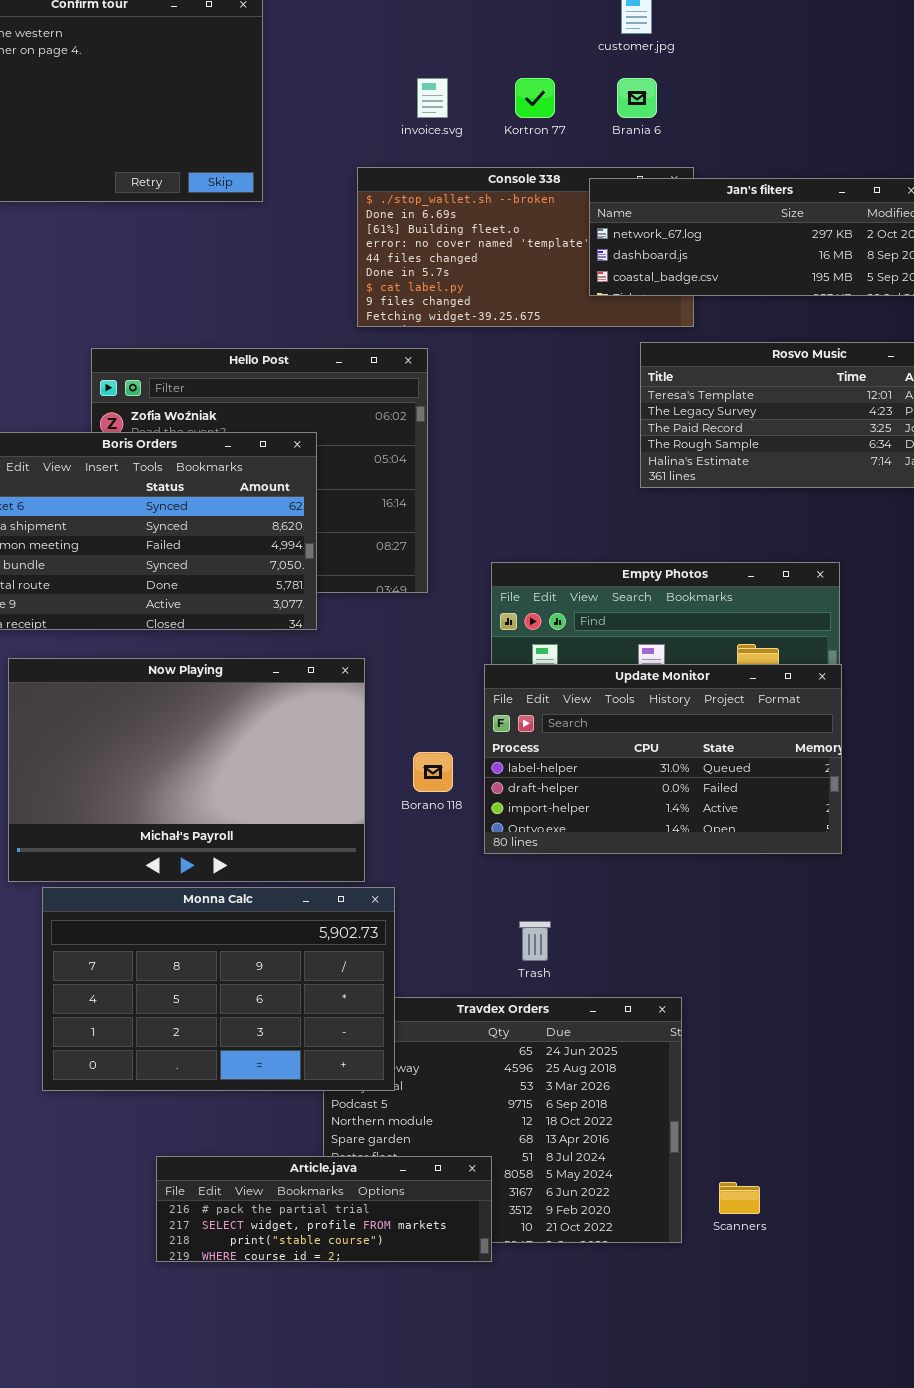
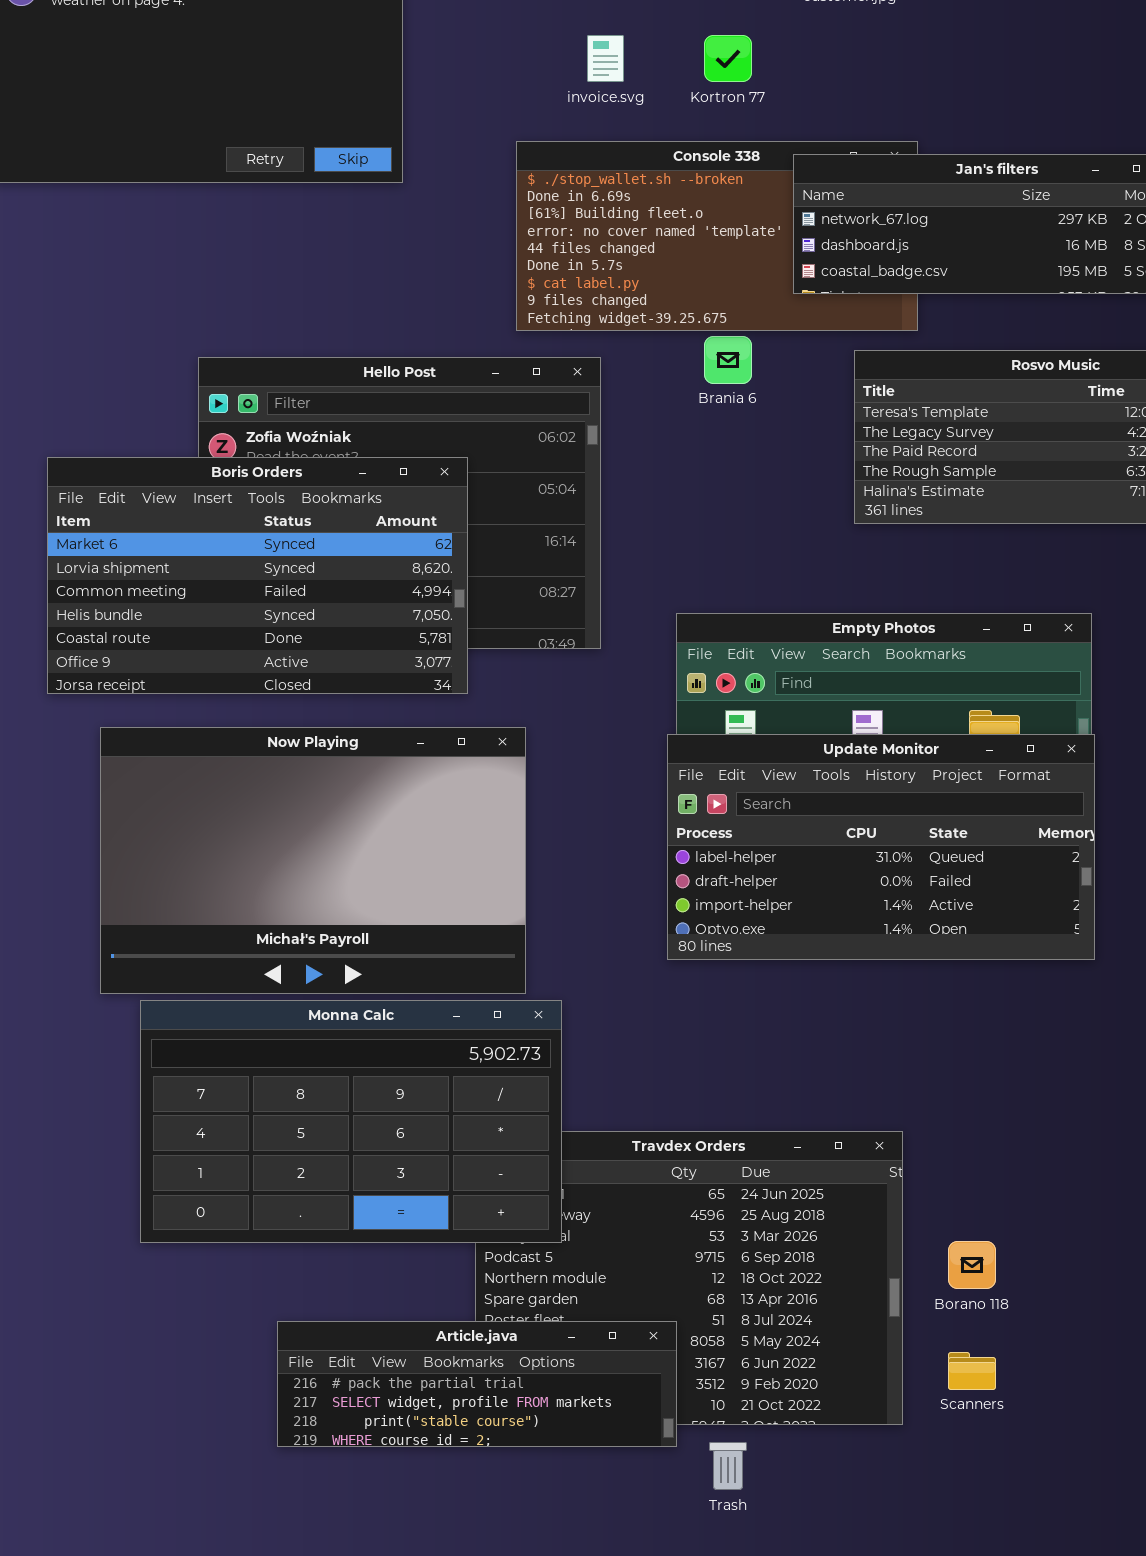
Brania 6: [617,78,657,118] -> [704,336,752,384], moved
Borano 118: [413,752,453,792] -> [948,1241,996,1289], moved
Trash: [519,921,551,961] -> [709,1442,747,1490], moved

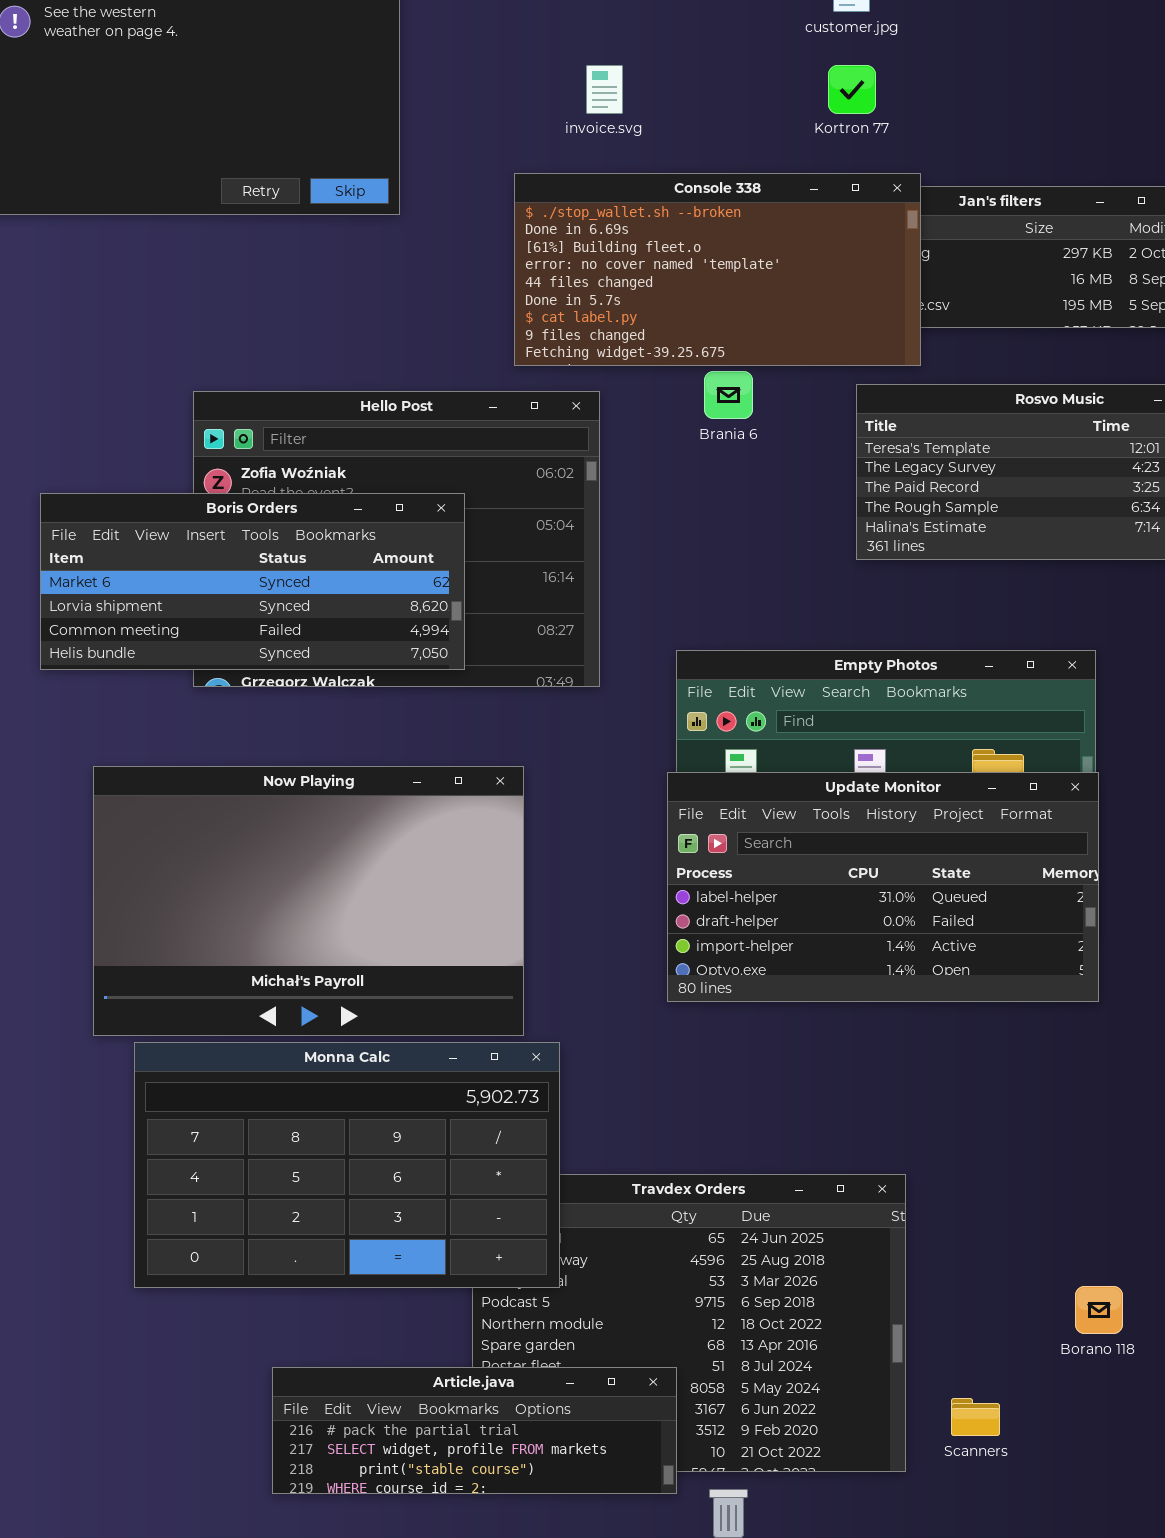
Kortron 77: [704,35,752,82] -> [828,65,876,114], moved
Console 338: [516,141,918,331] -> [514,173,921,366], raised
Boris Orders: [47,457,468,694] -> [40,493,465,670], resized
Borano 118: [948,1241,996,1289] -> [1075,1286,1123,1334], moved

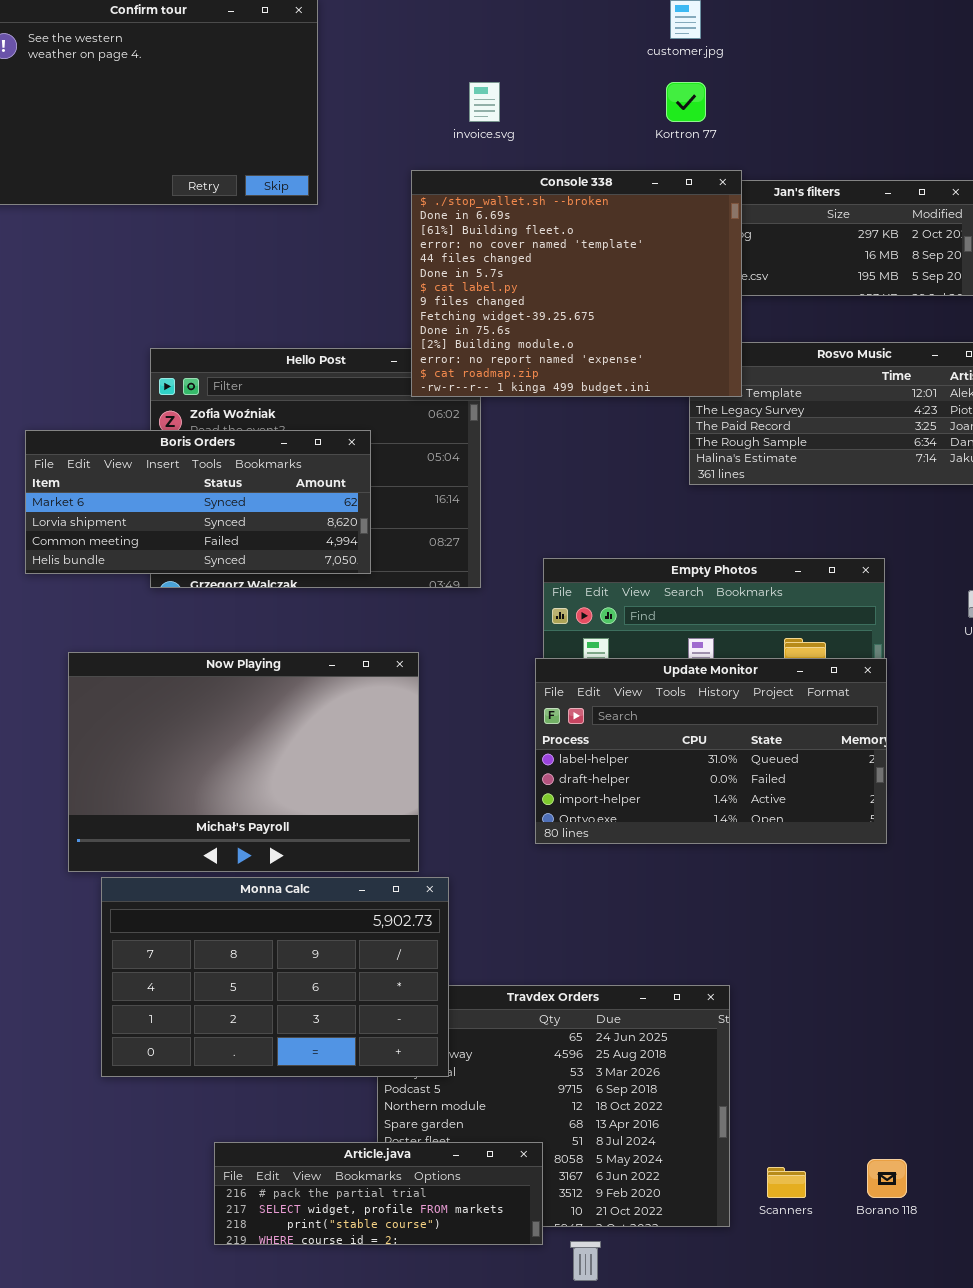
Console 338: [514,173,921,366] -> [411,170,742,397], resized
Borano 118: [1075,1286,1123,1334] -> [867,1159,907,1198], moved

